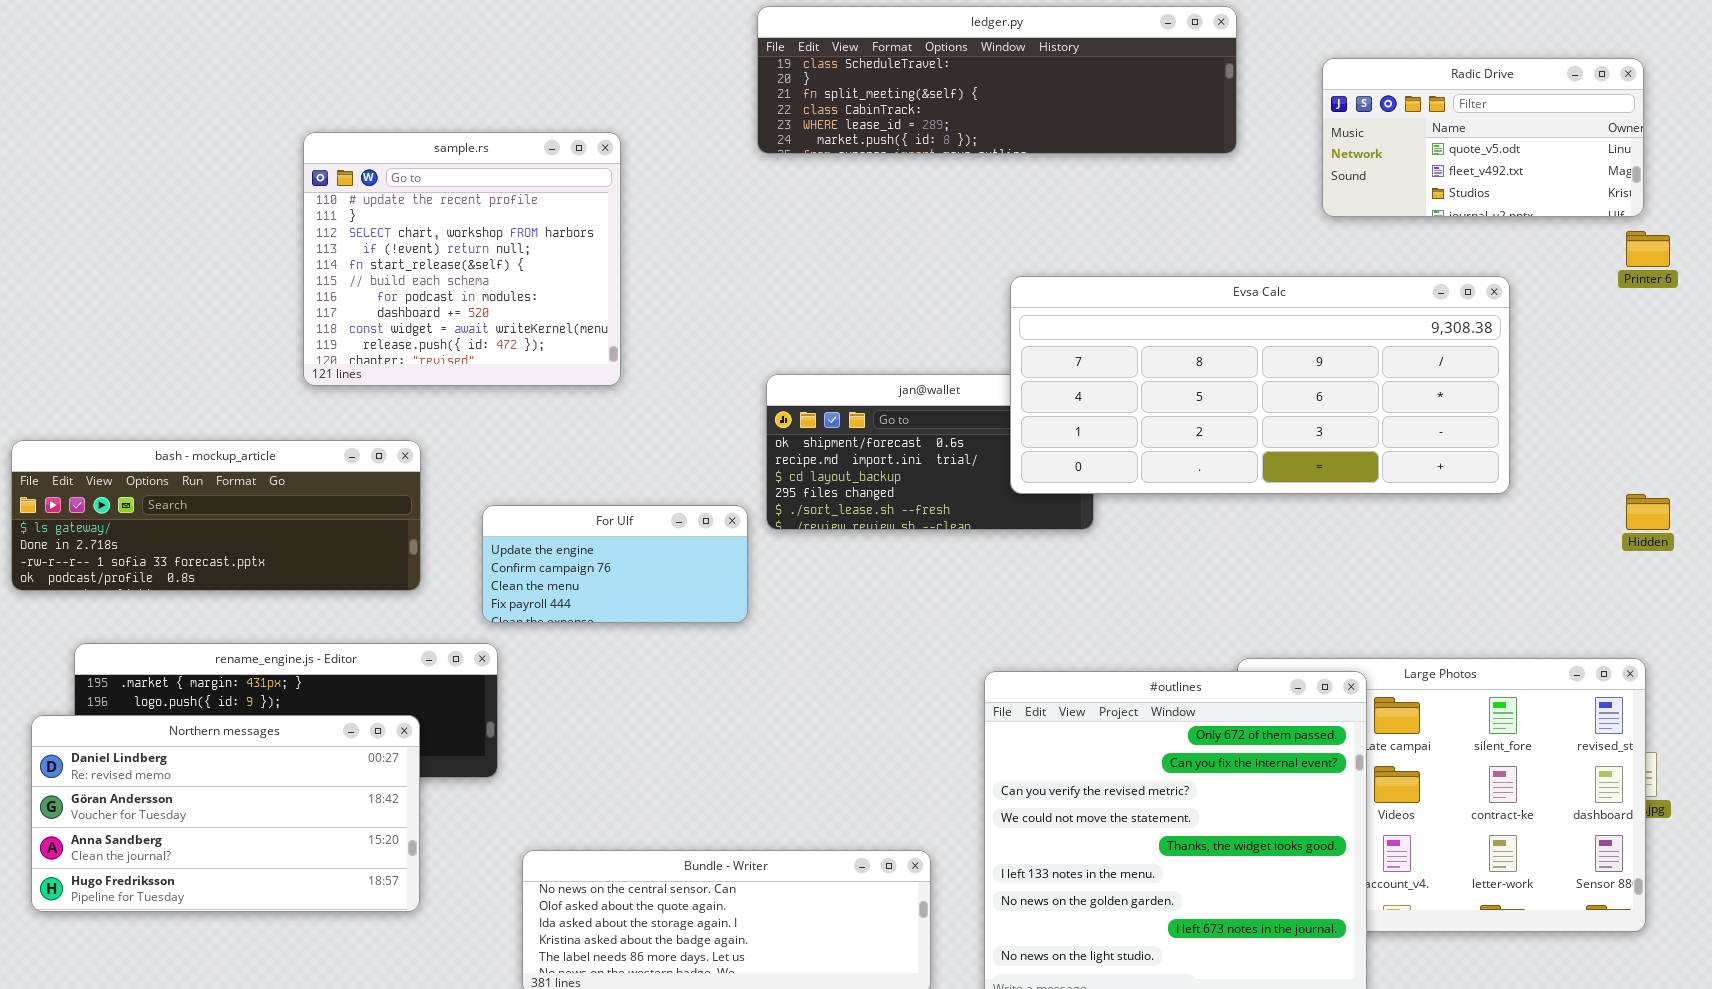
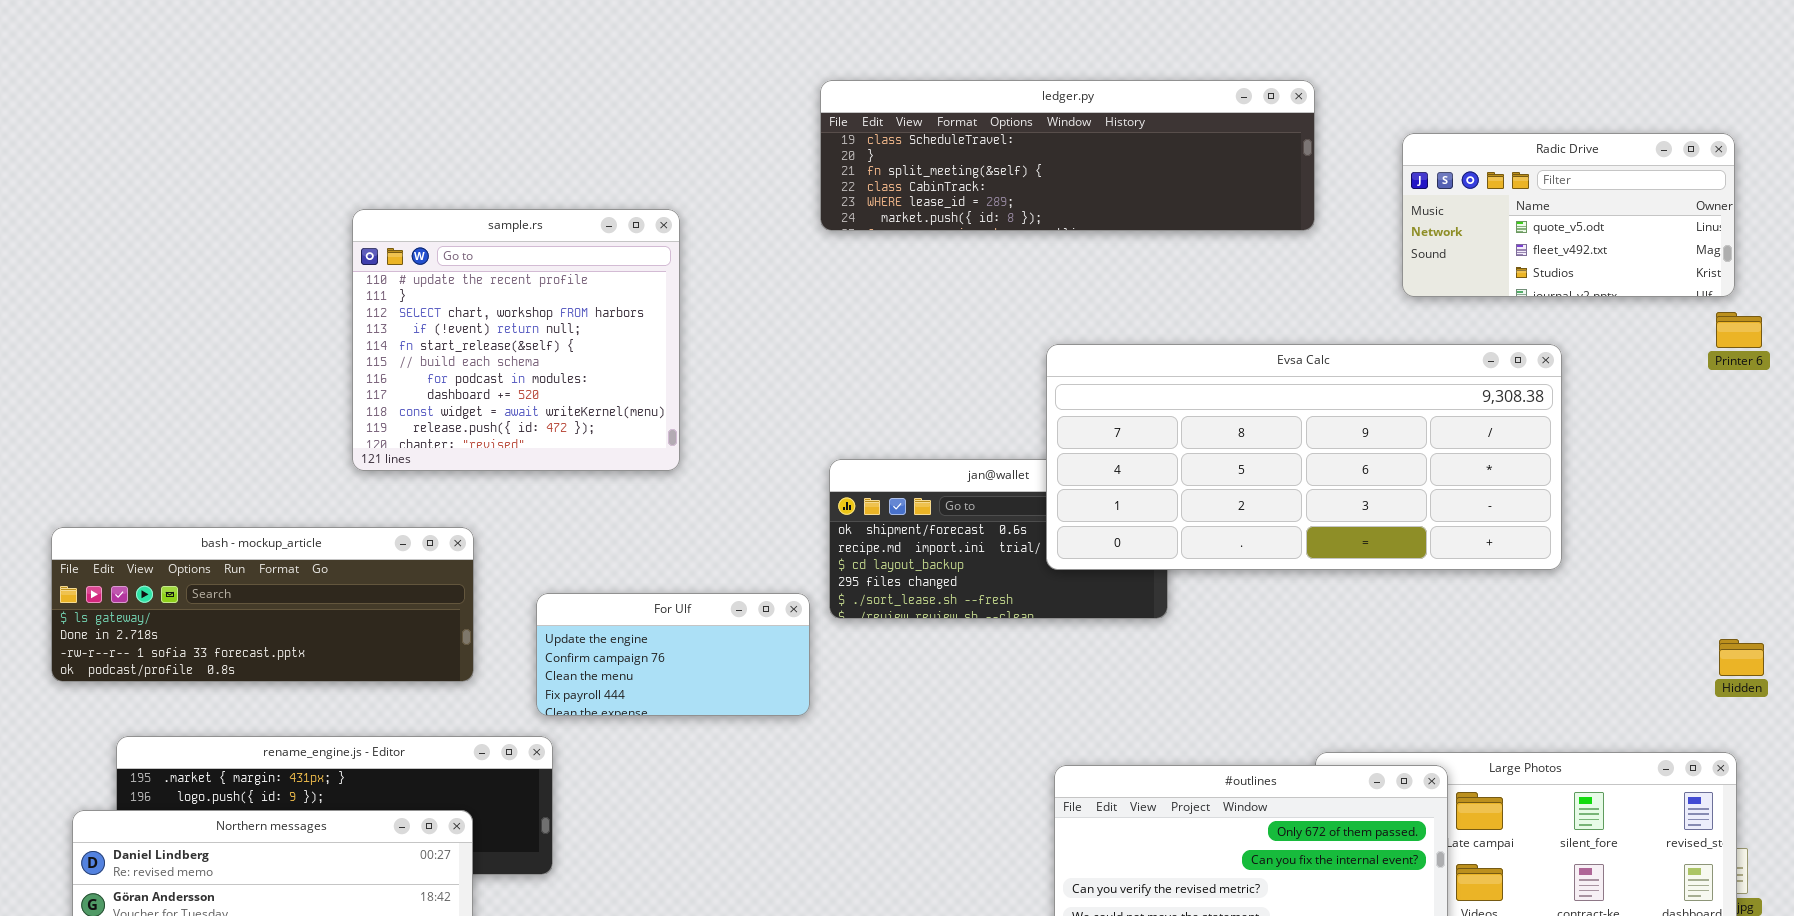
Evsa Calc: [1010,276,1510,494] -> [1046,344,1562,570], moved
Hidden: [1626,494,1670,530] -> [1719,639,1764,676], moved

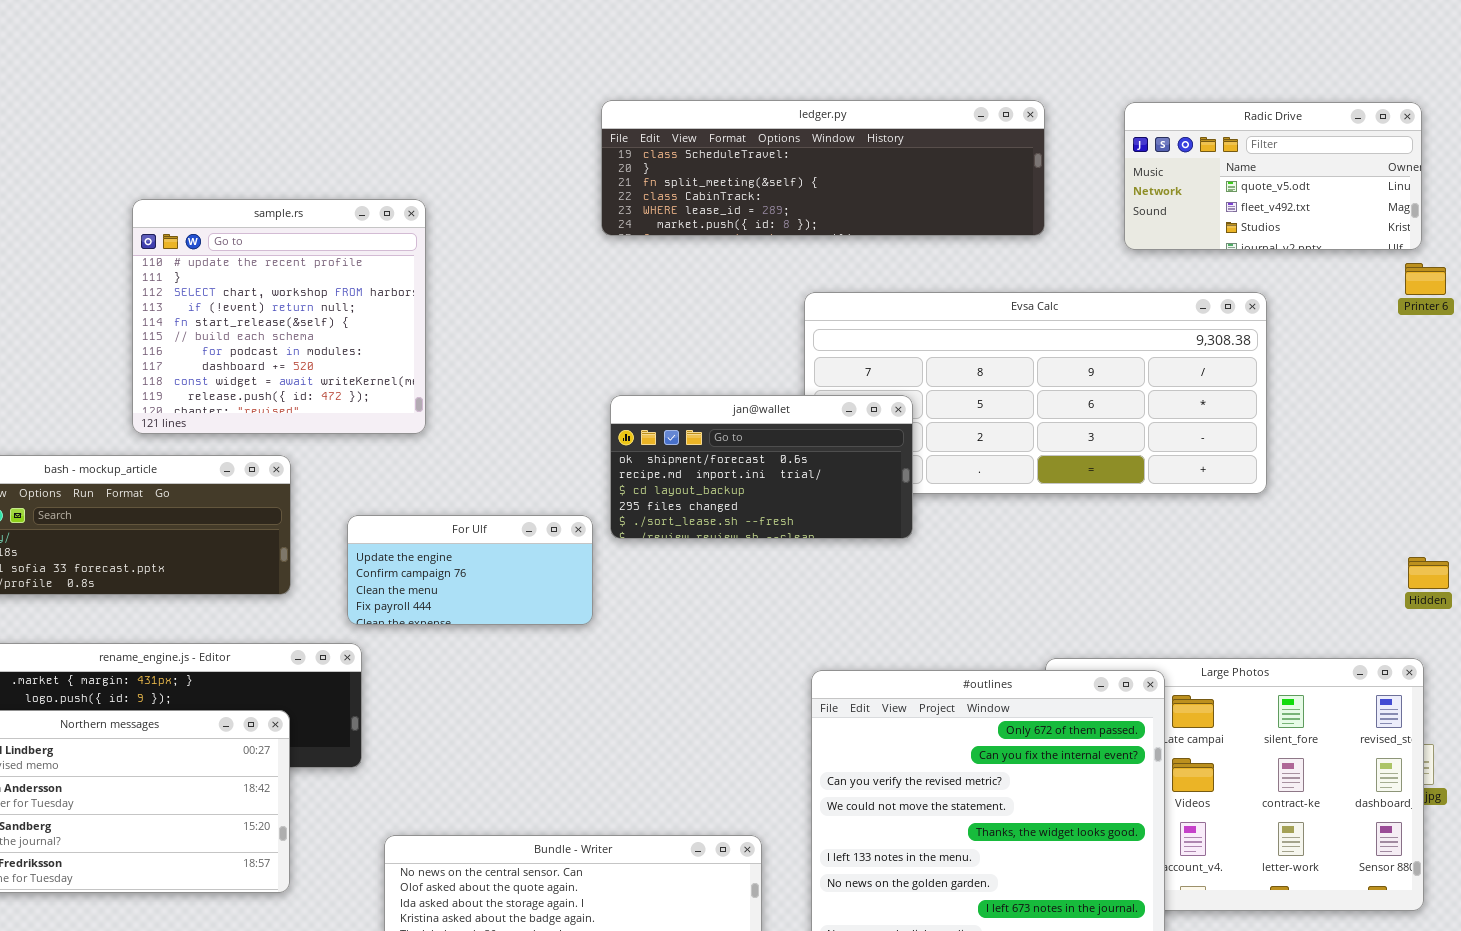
ledger.py: [820,80,1315,231] -> [601,100,1045,236], moved
sample.rs: [352,209,680,471] -> [132,199,426,434], moved
jan@wallet: [829,459,1168,619] -> [610,395,913,539], raised

